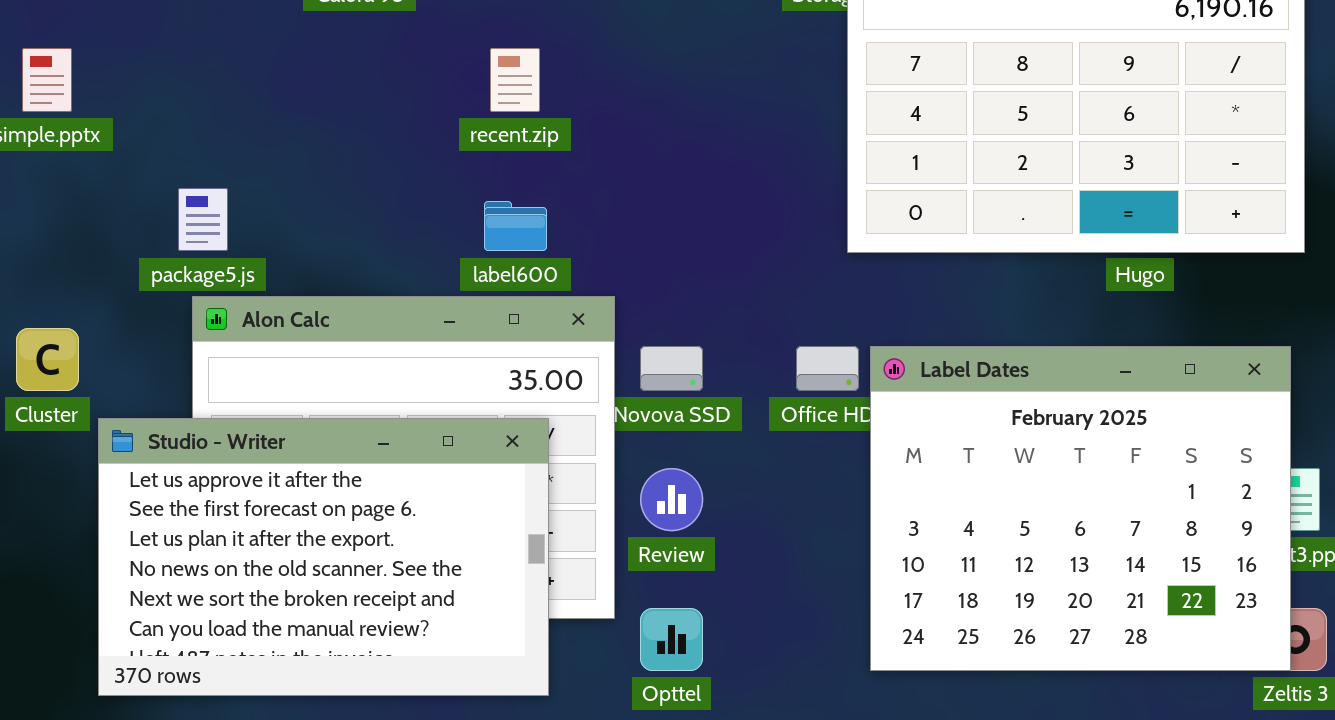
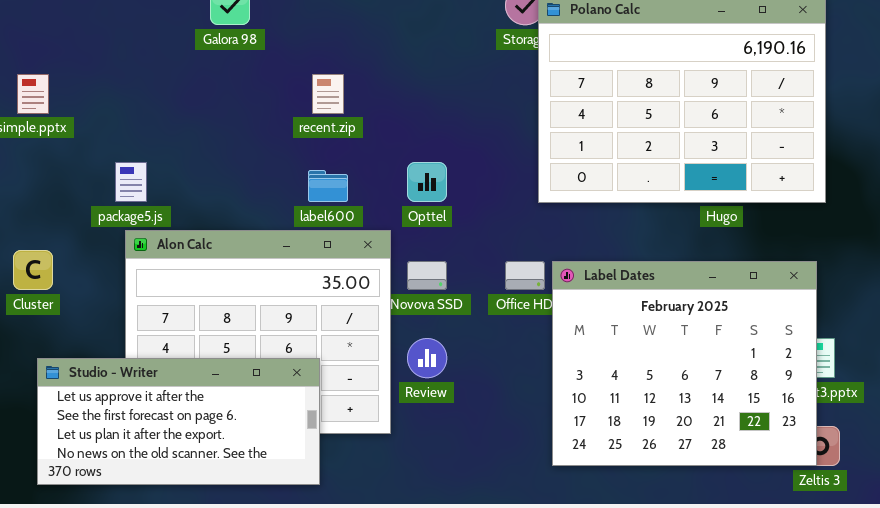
Studio - Writer: [98,418,549,696] -> [37,358,320,485], moved, resized
Opttel: [640,608,703,671] -> [407,162,447,202], moved

